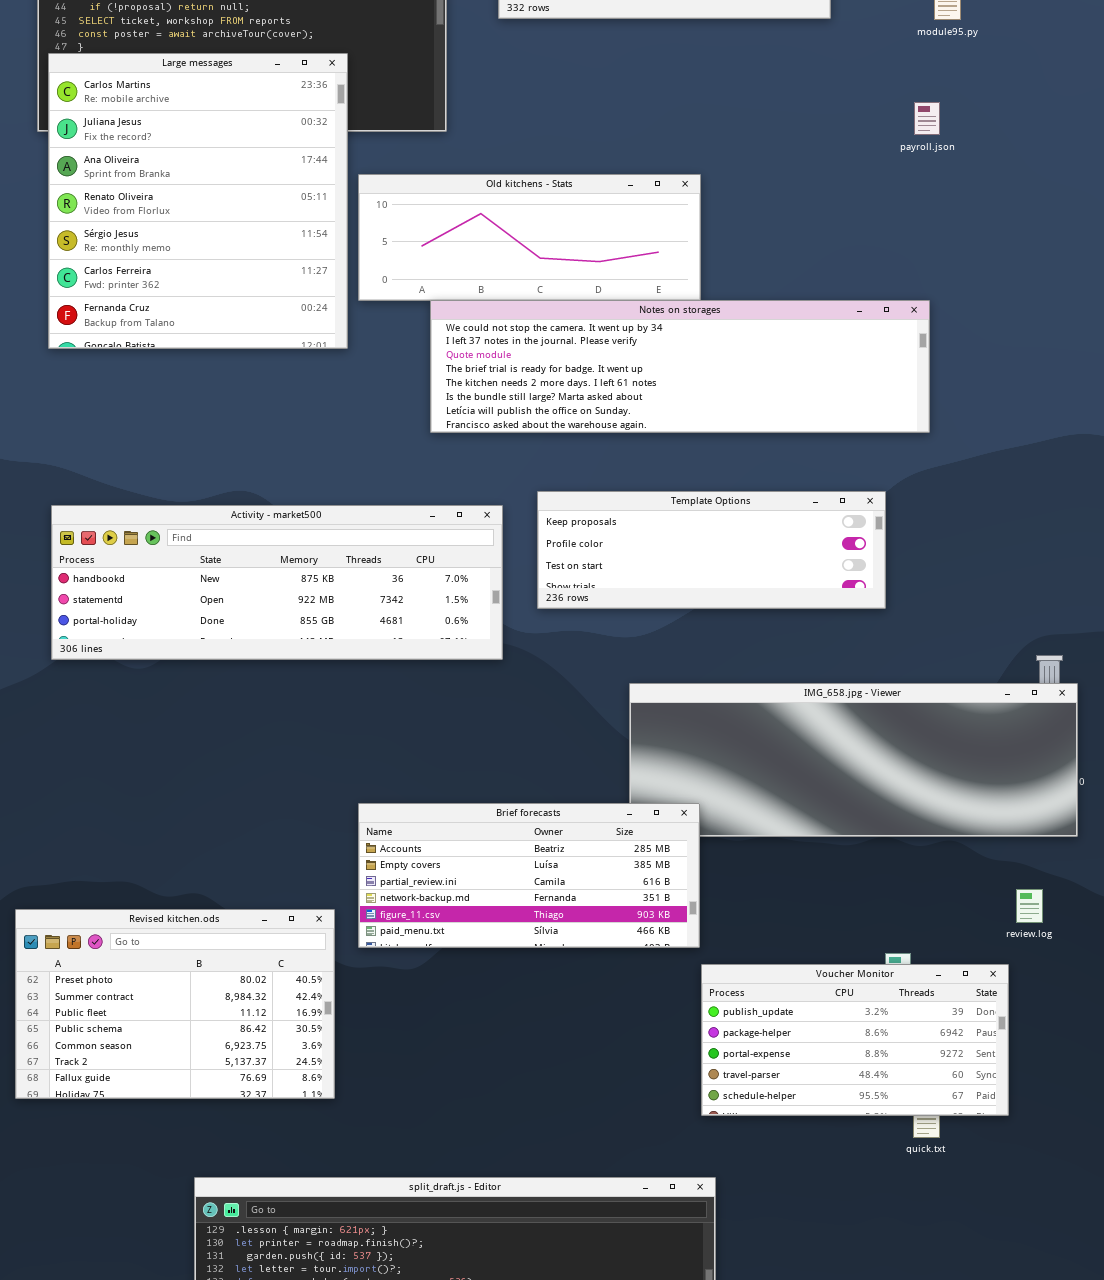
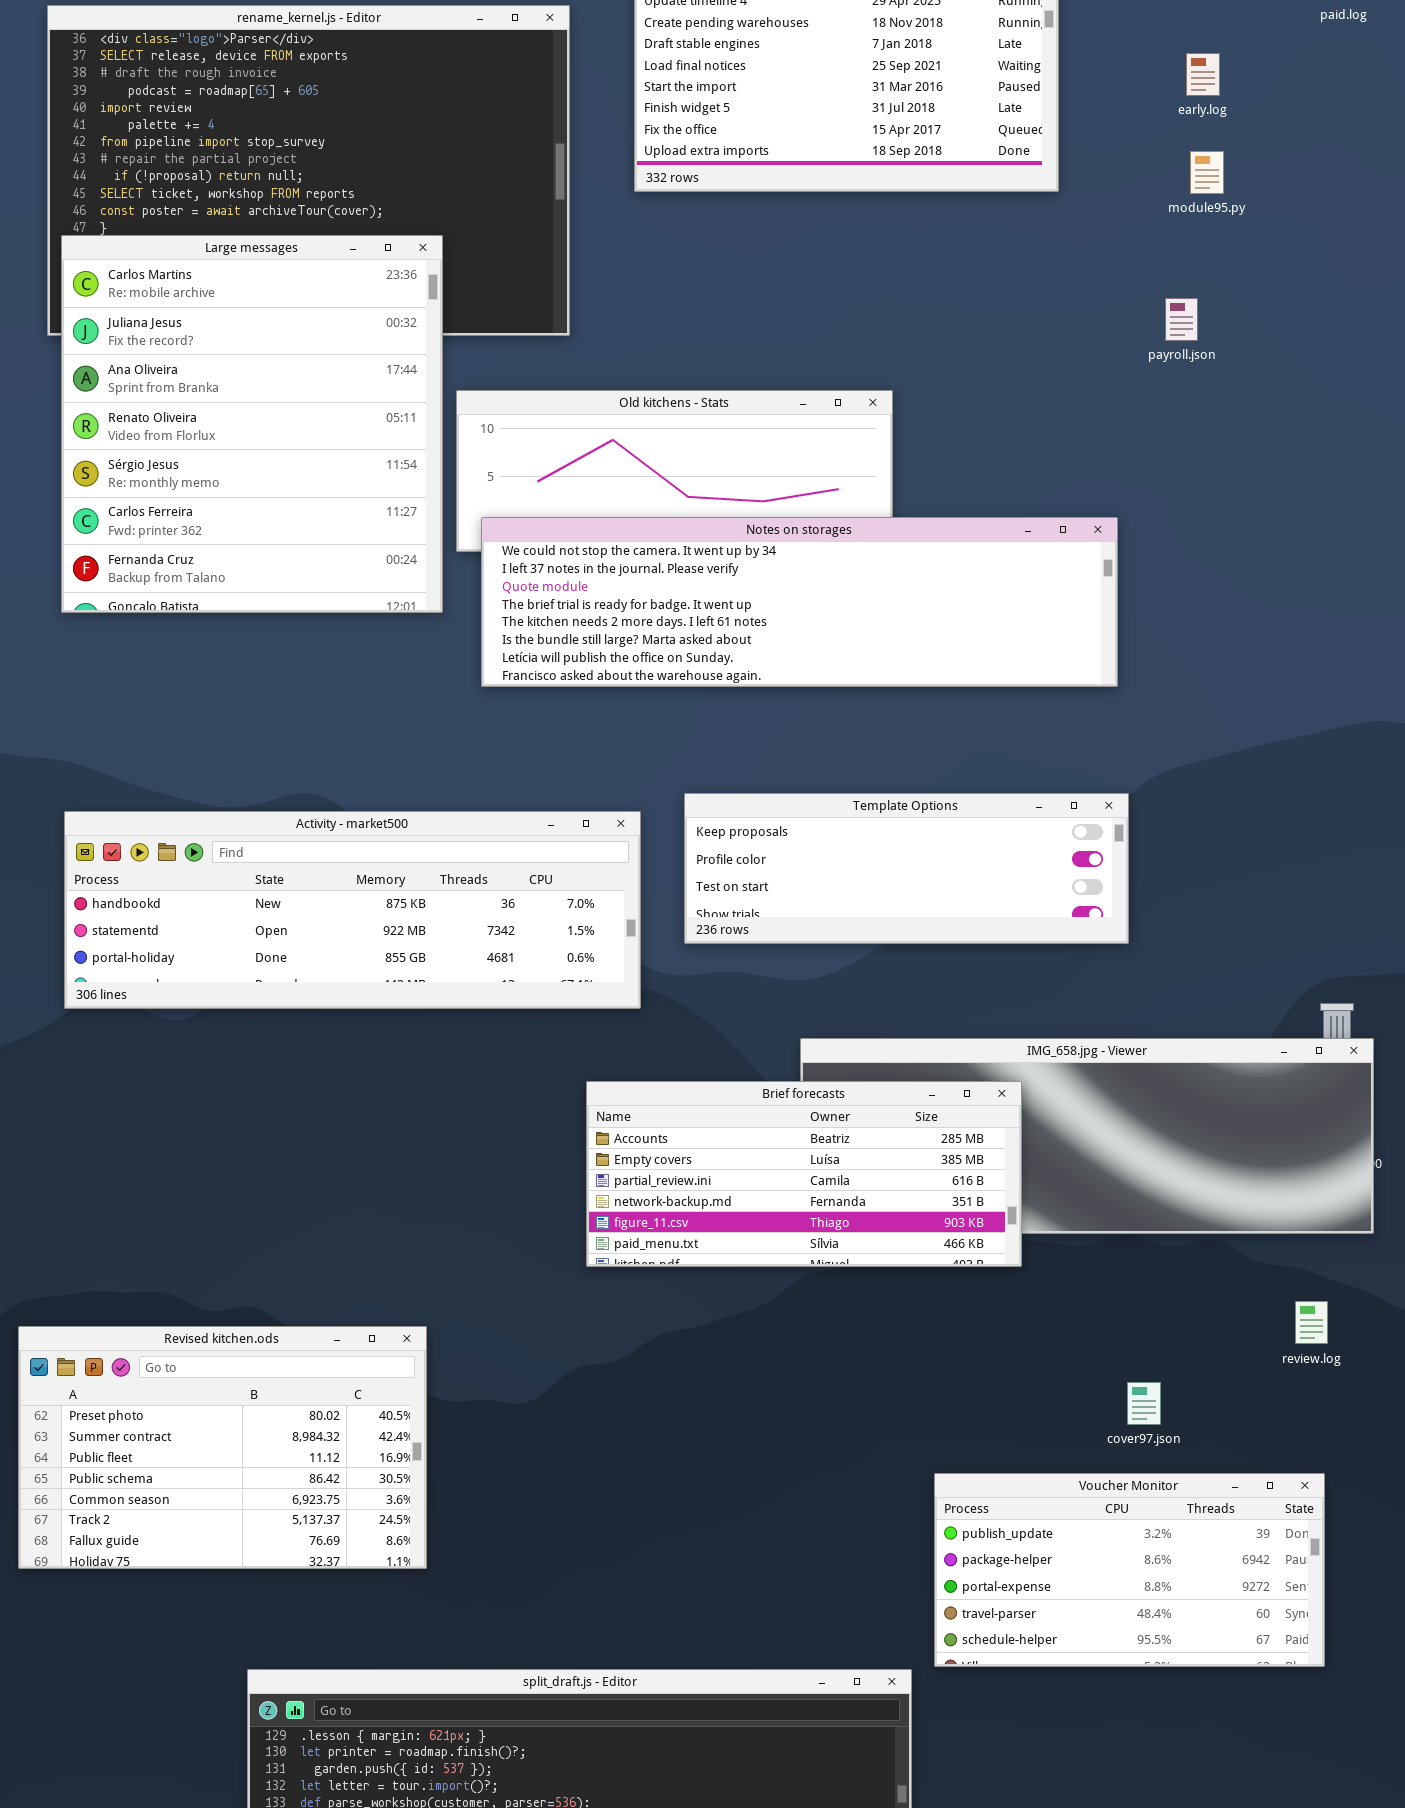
Notes on storages: [430,300,930,433] -> [481,517,1118,687], moved
Brief forecasts: [358,803,700,948] -> [586,1081,1022,1267], moved
Voucher Monitor: [701,964,1009,1116] -> [934,1473,1325,1667], moved

